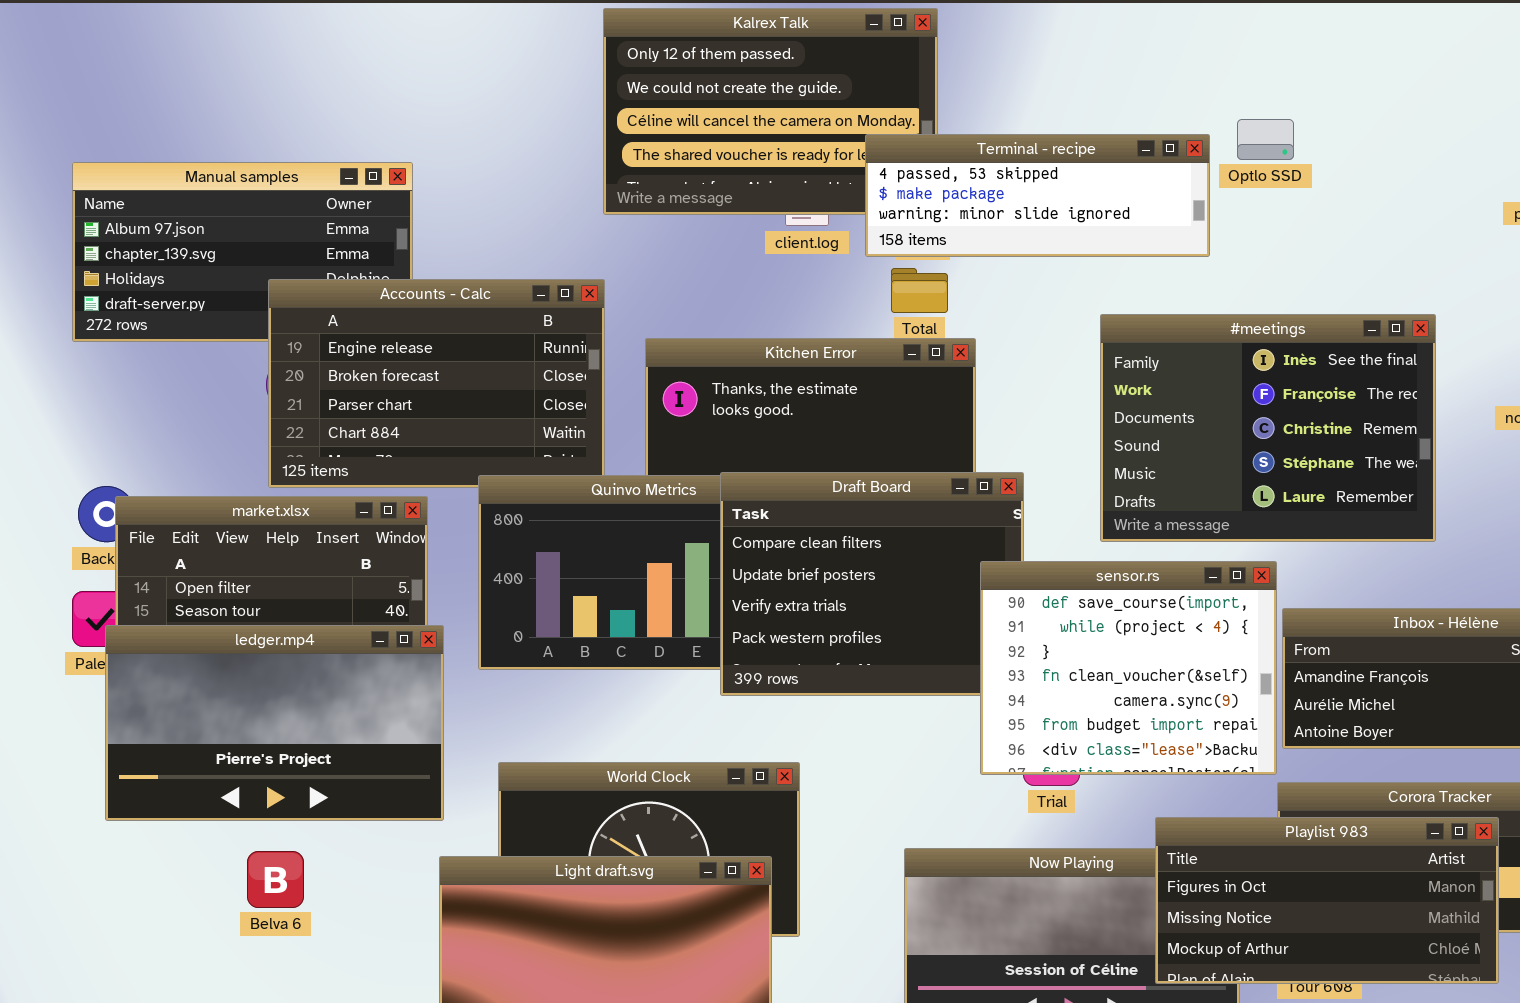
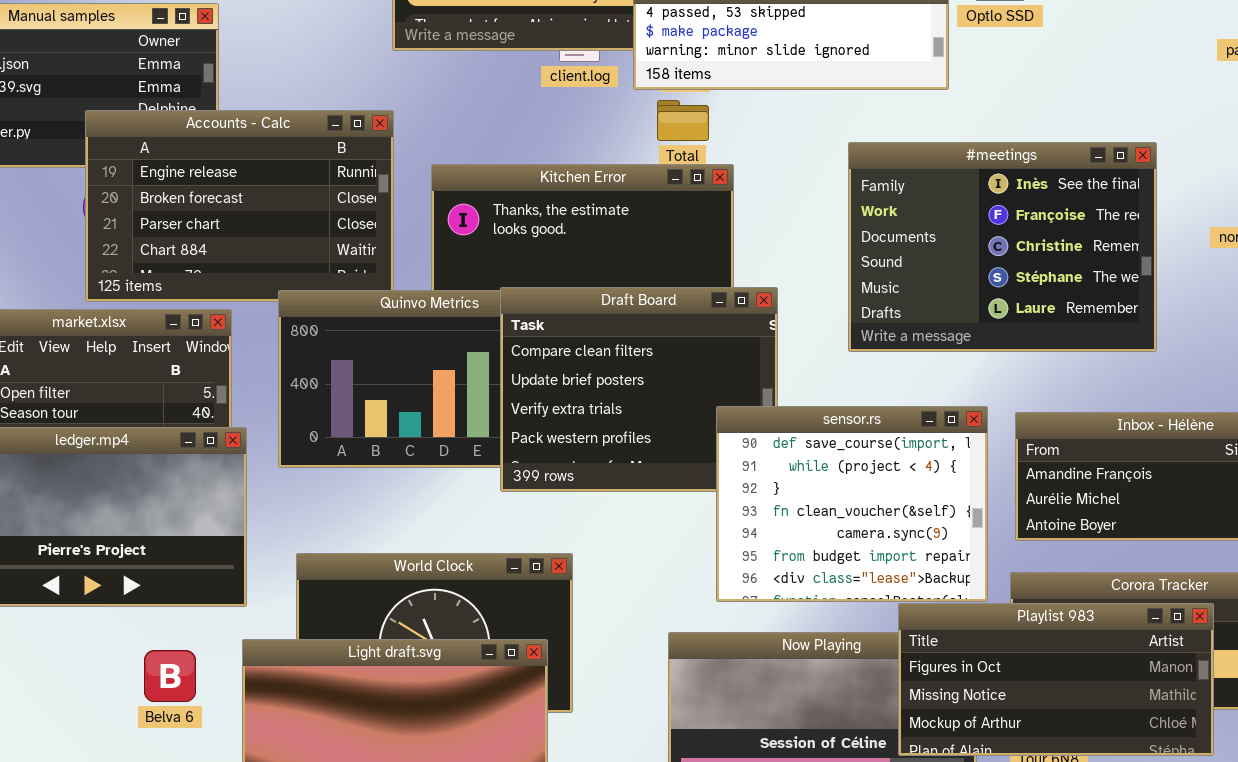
sensor.rs: [980,561,1277,775] -> [716,406,988,602], moved
Belva 6: [247,851,304,908] -> [144,650,196,702], moved

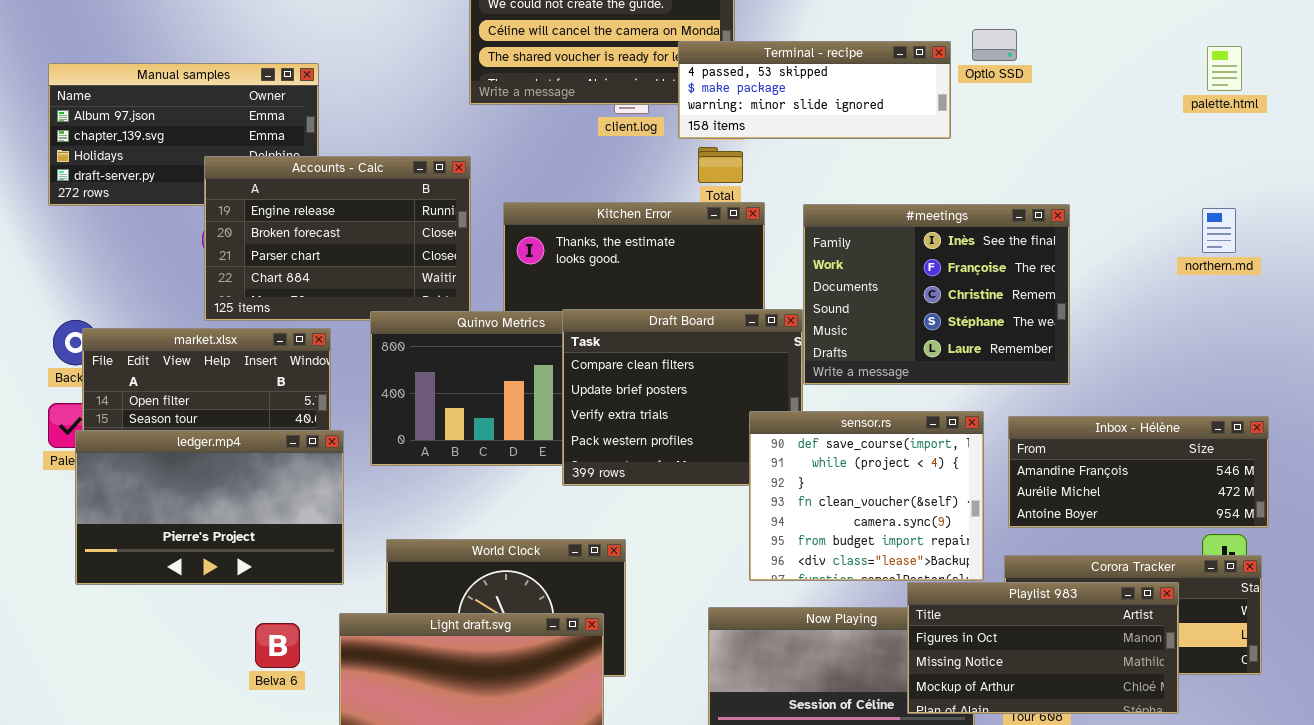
#meetings: [848,142,1157,352] -> [803,204,1070,385], moved

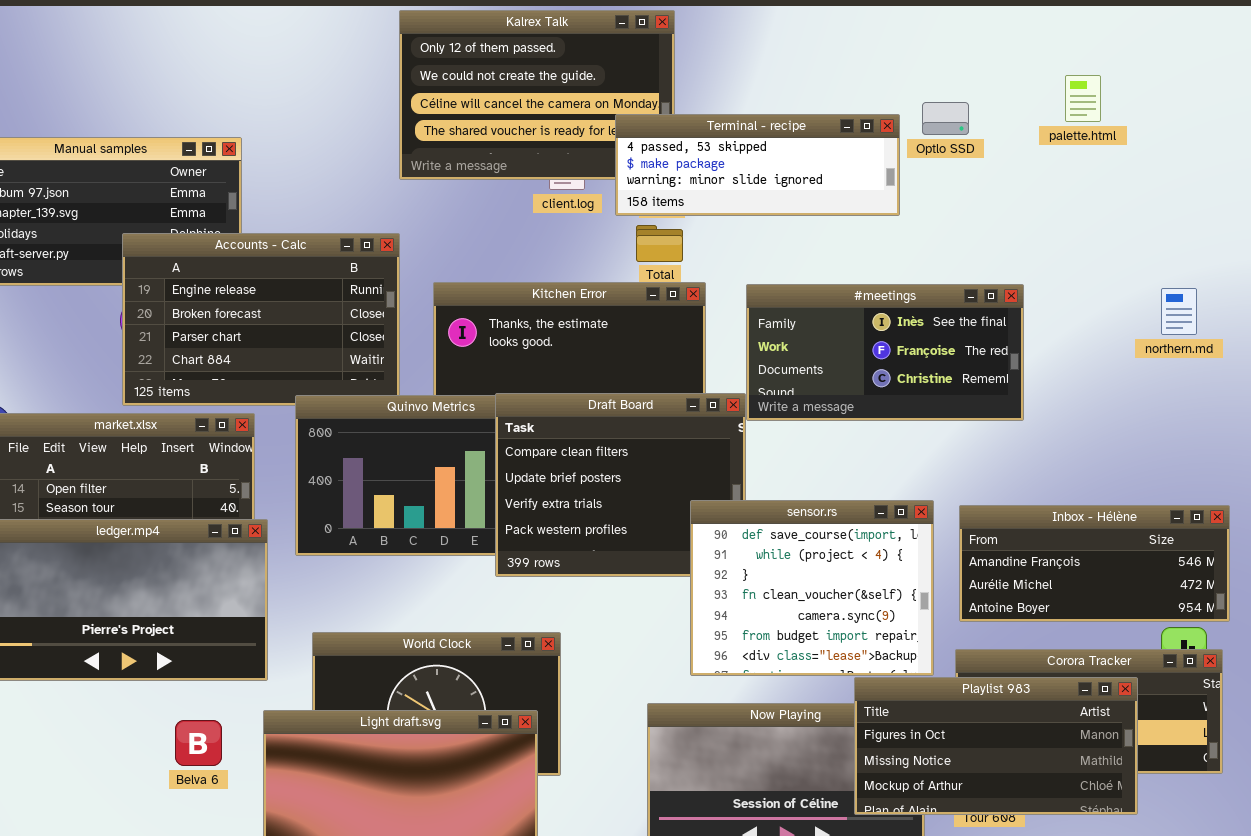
palette.html: [1207,46,1242,91] -> [1065,75,1101,122], moved
#meetings: [803,204,1070,385] -> [746,284,1024,421], resized

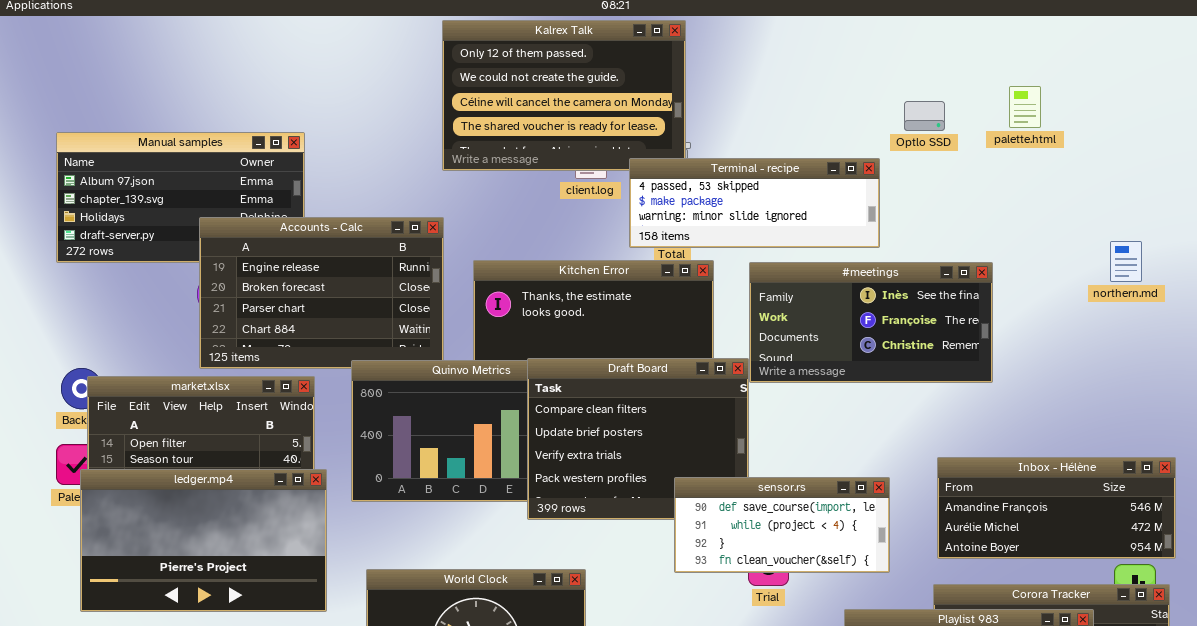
palette.html: [1065,75,1101,122] -> [1009,86,1041,128], moved
Terminal - recipe: [615,114,900,216] -> [629,158,880,248], moved
northern.md: [1161,288,1197,335] -> [1110,241,1142,282], moved
sensor.rs: [690,500,934,676] -> [674,477,890,573], moved, resized

